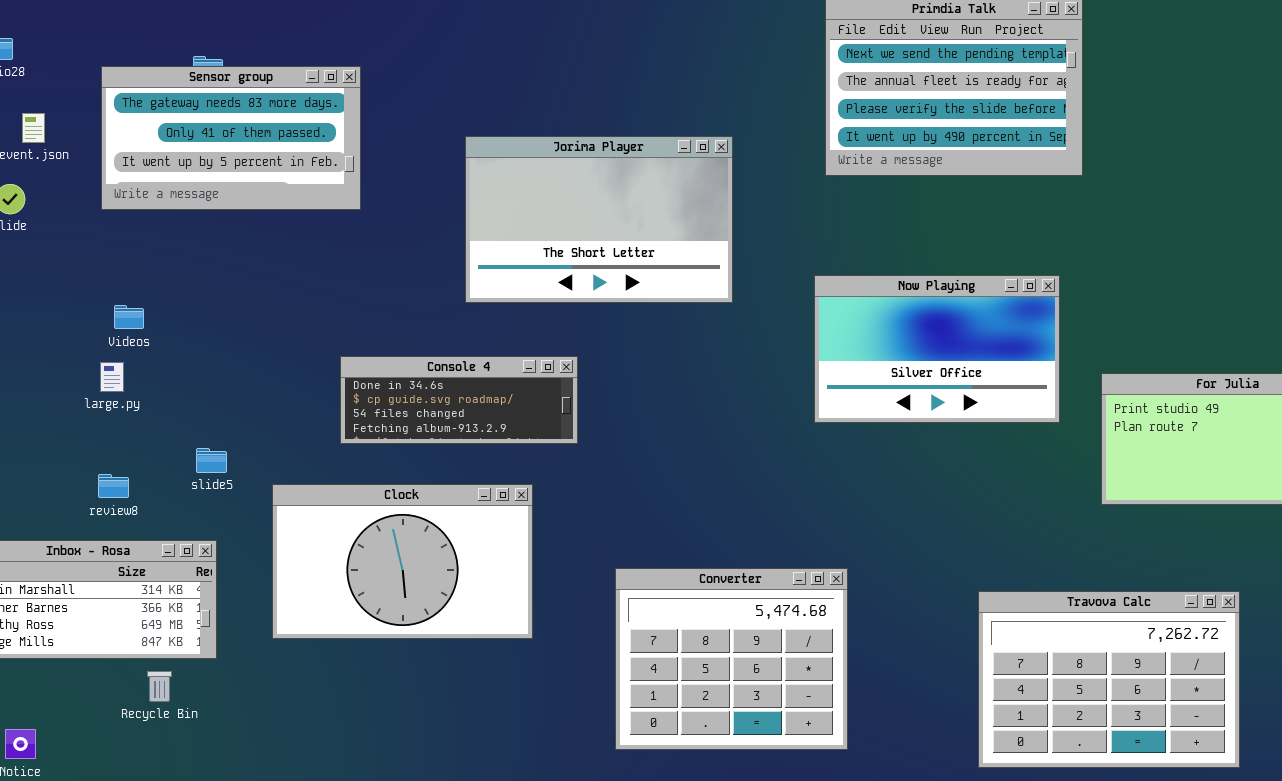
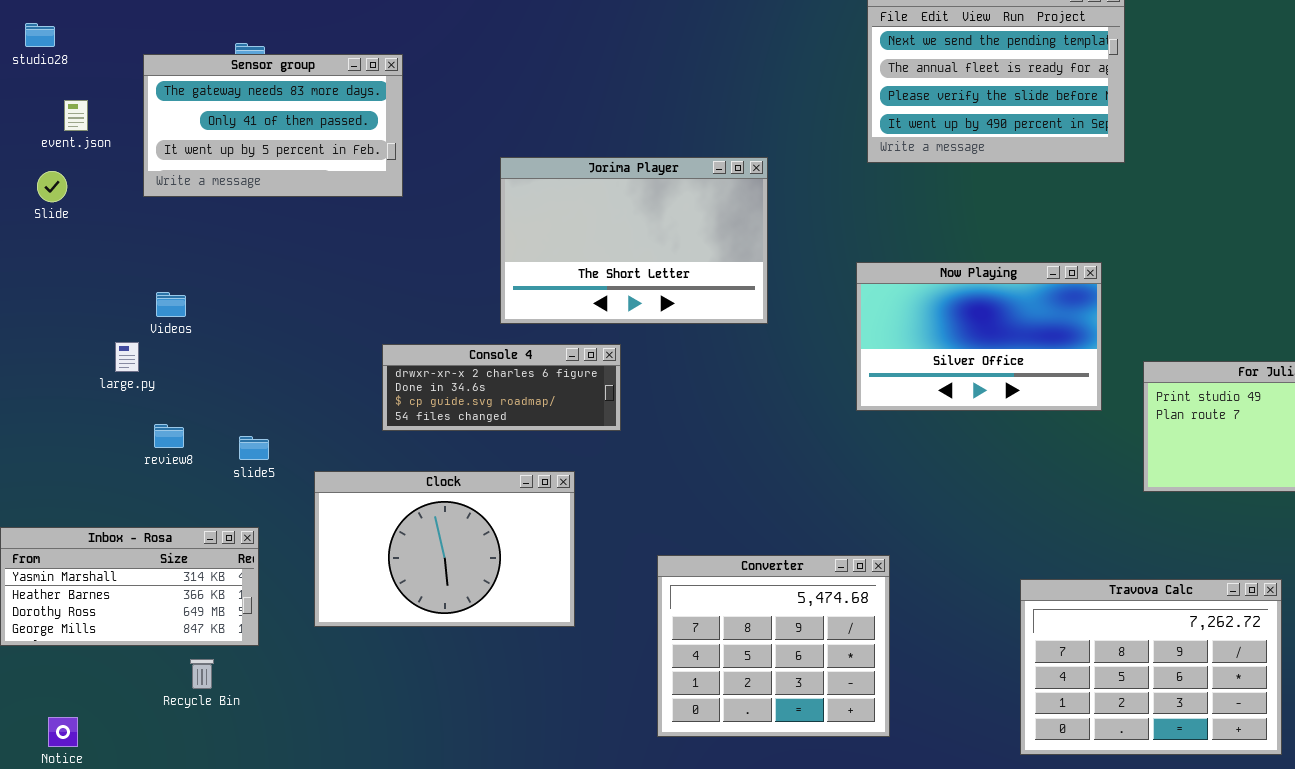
Jorima Player: [465,136,733,303] -> [500,157,768,324], moved
Console 4: [340,356,578,444] -> [382,344,621,431], scrolled up 1 row
large.py: [100,362,124,392] -> [115,342,139,372], moved
review8: [98,474,129,498] -> [154,424,184,448], moved

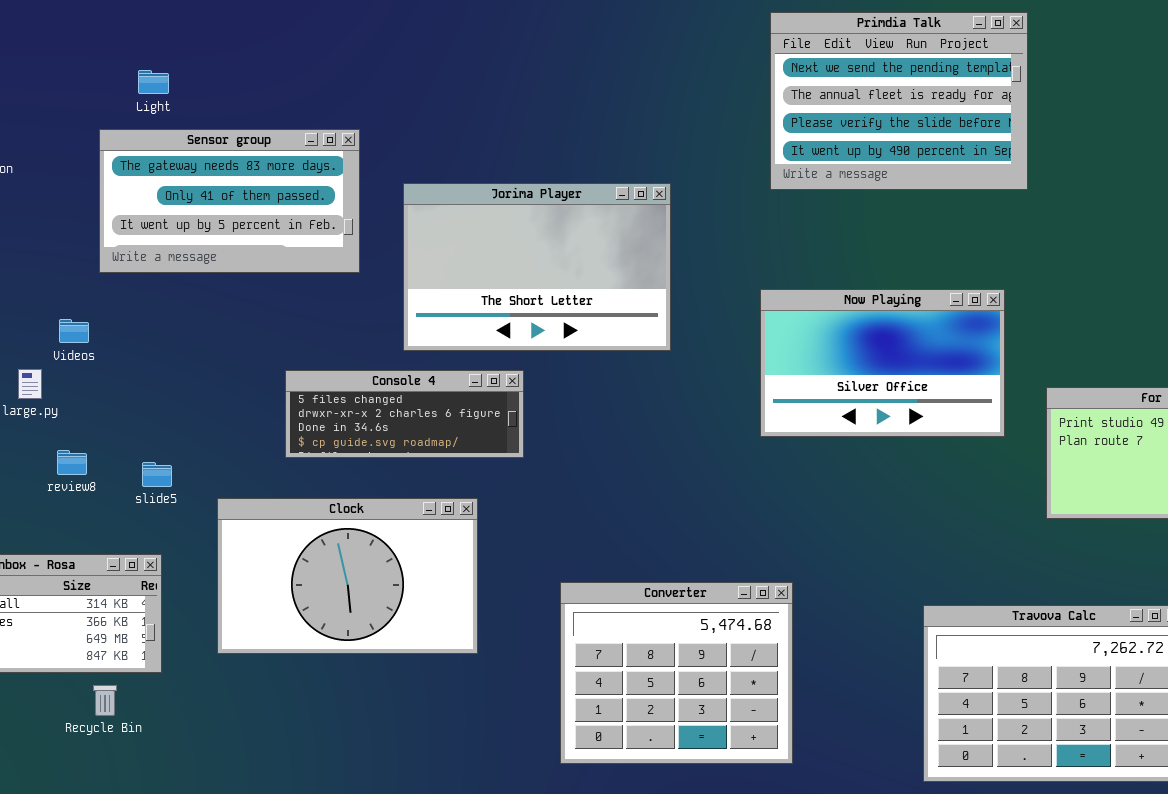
Sensor group: [143,54,403,197] -> [99,129,360,273], moved
Console 4: [382,344,621,431] -> [285,370,524,458], scrolled up 1 row

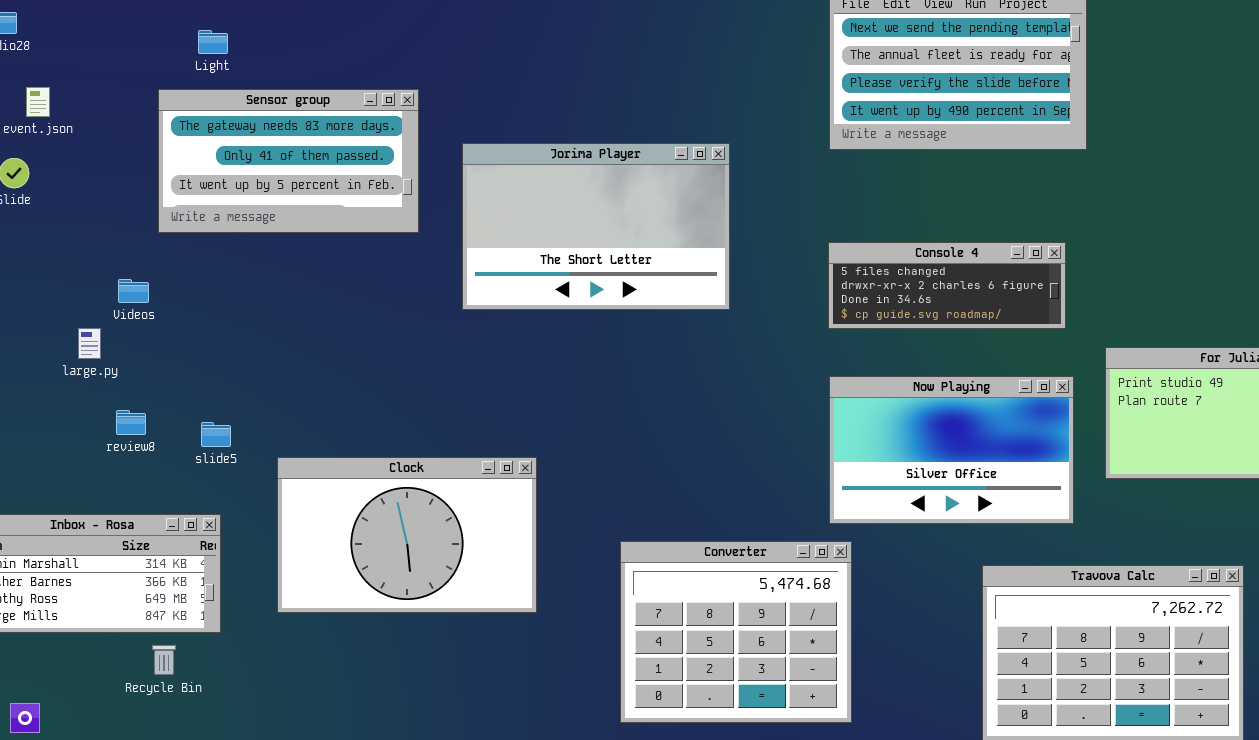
Now Playing: [760,289,1005,437] -> [829,376,1074,524], moved
Console 4: [285,370,524,458] -> [828,242,1066,329], moved

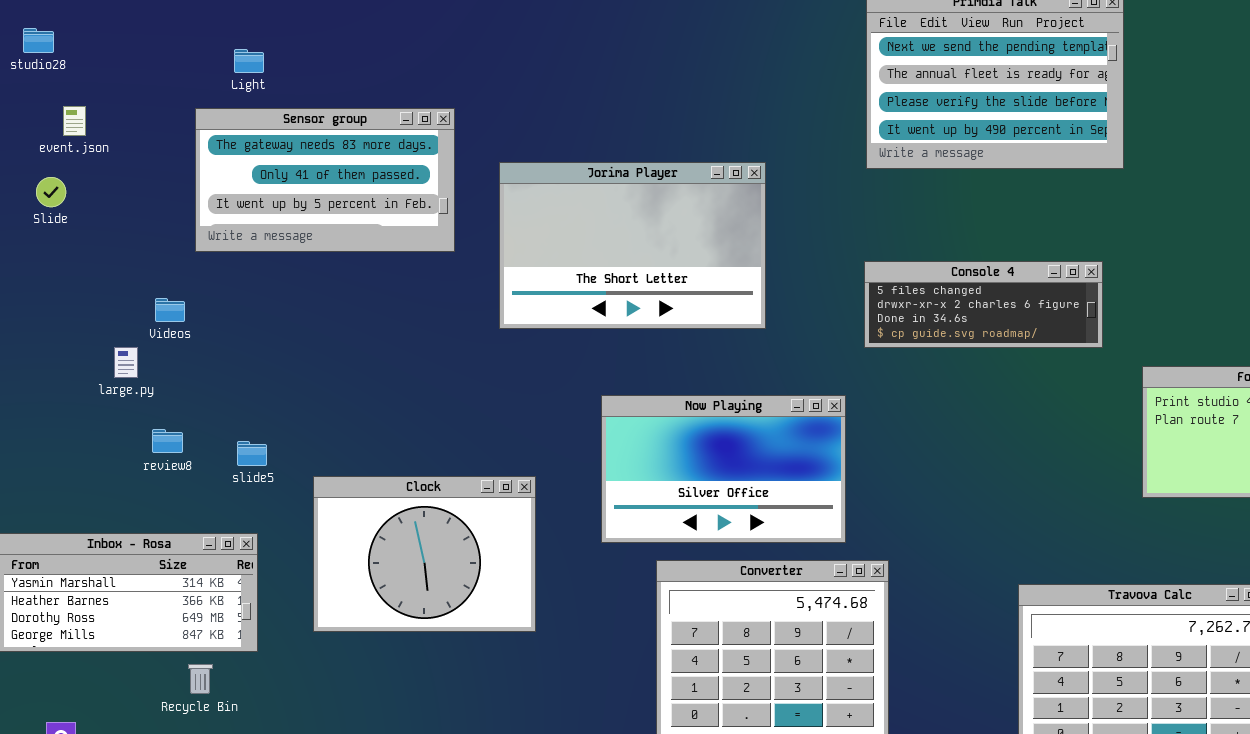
Now Playing: [829,376,1074,524] -> [601,395,846,543], moved
Clock: [277,457,537,613] -> [313,476,536,632], resized

